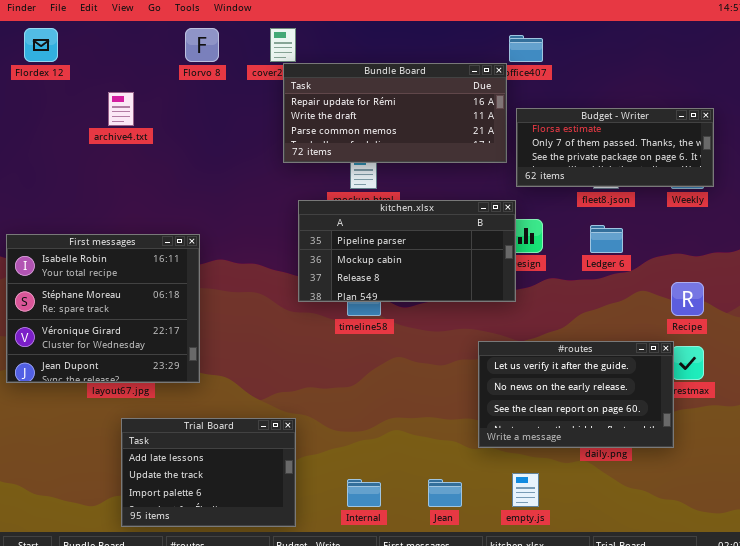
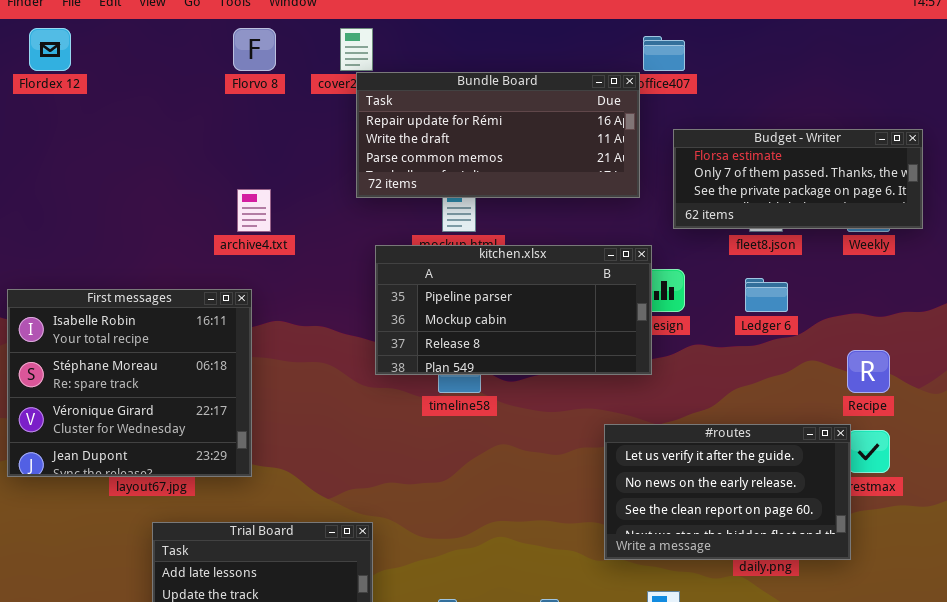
archive4.txt: [108,92,134,126] -> [237,189,271,232], moved
Budget - Writer: [516,108,714,187] -> [673,129,923,229], moved

